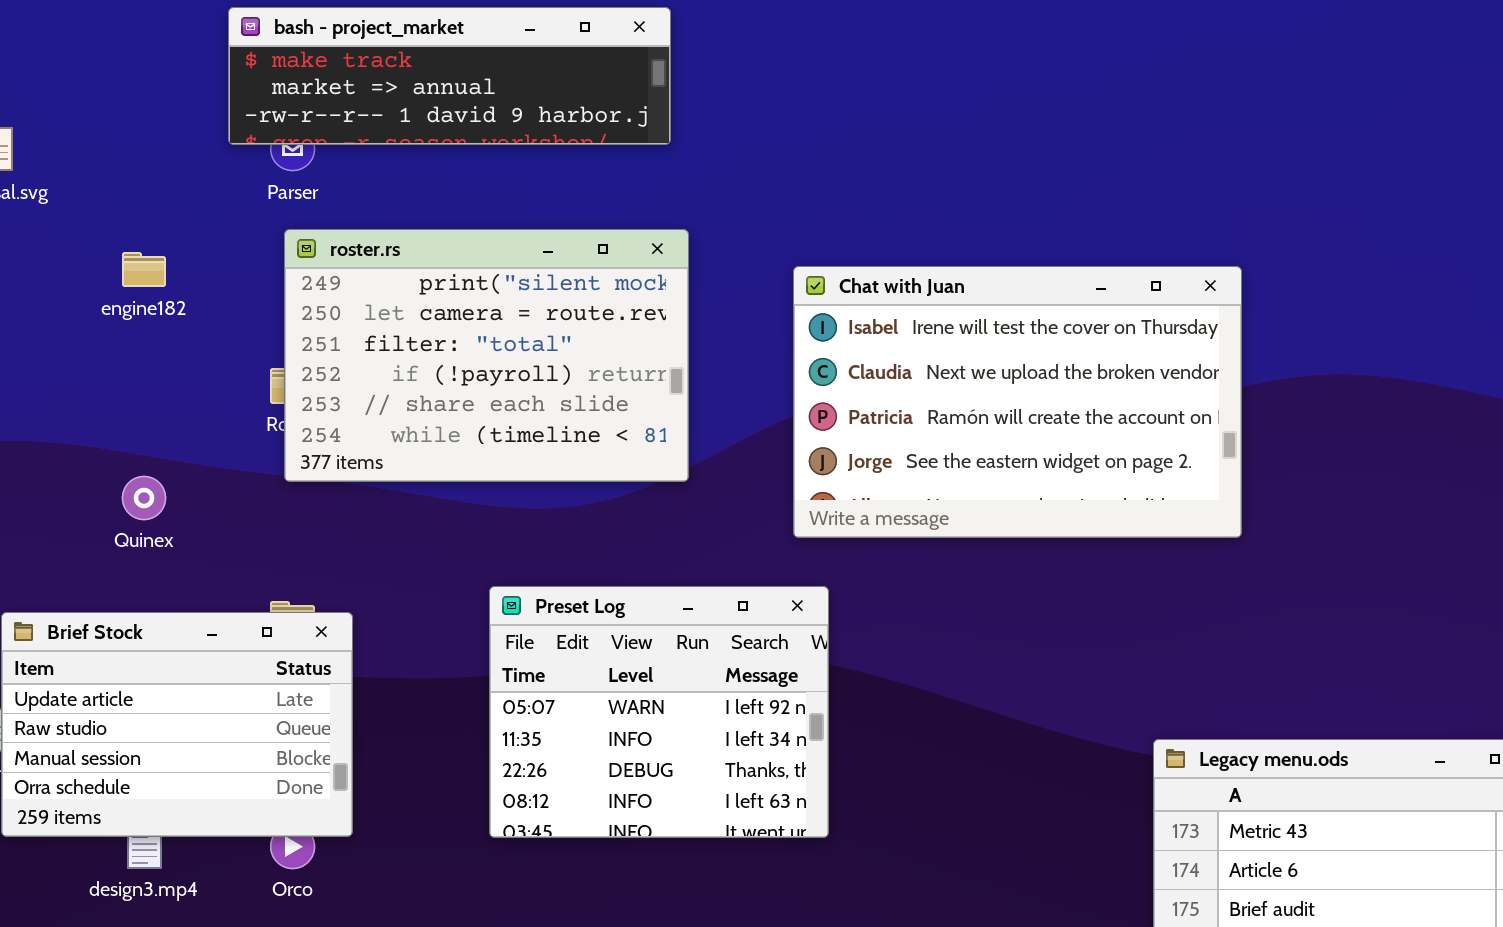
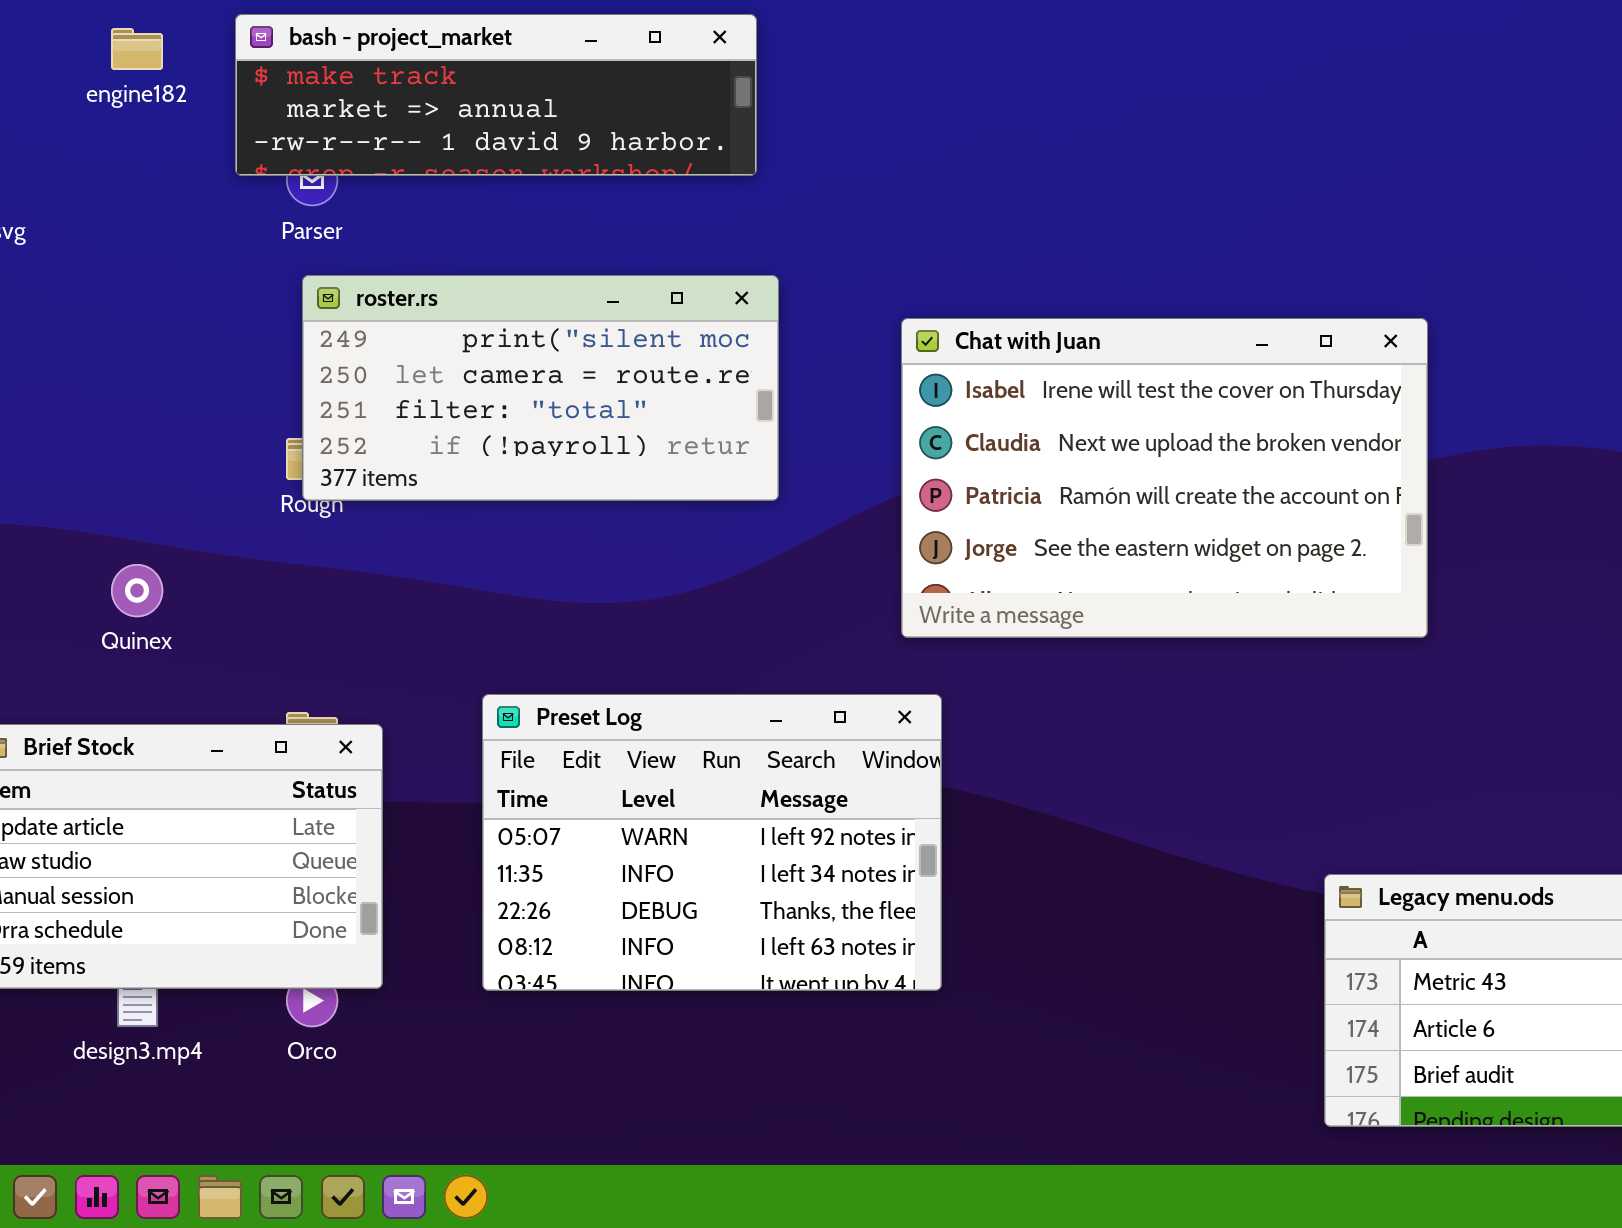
roster.rs: [284,229,689,482] -> [302,275,779,501], resized
engine182: [122,252,166,287] -> [111,28,163,70], moved
Preset Log: [489,586,829,838] -> [482,694,942,991], resized

